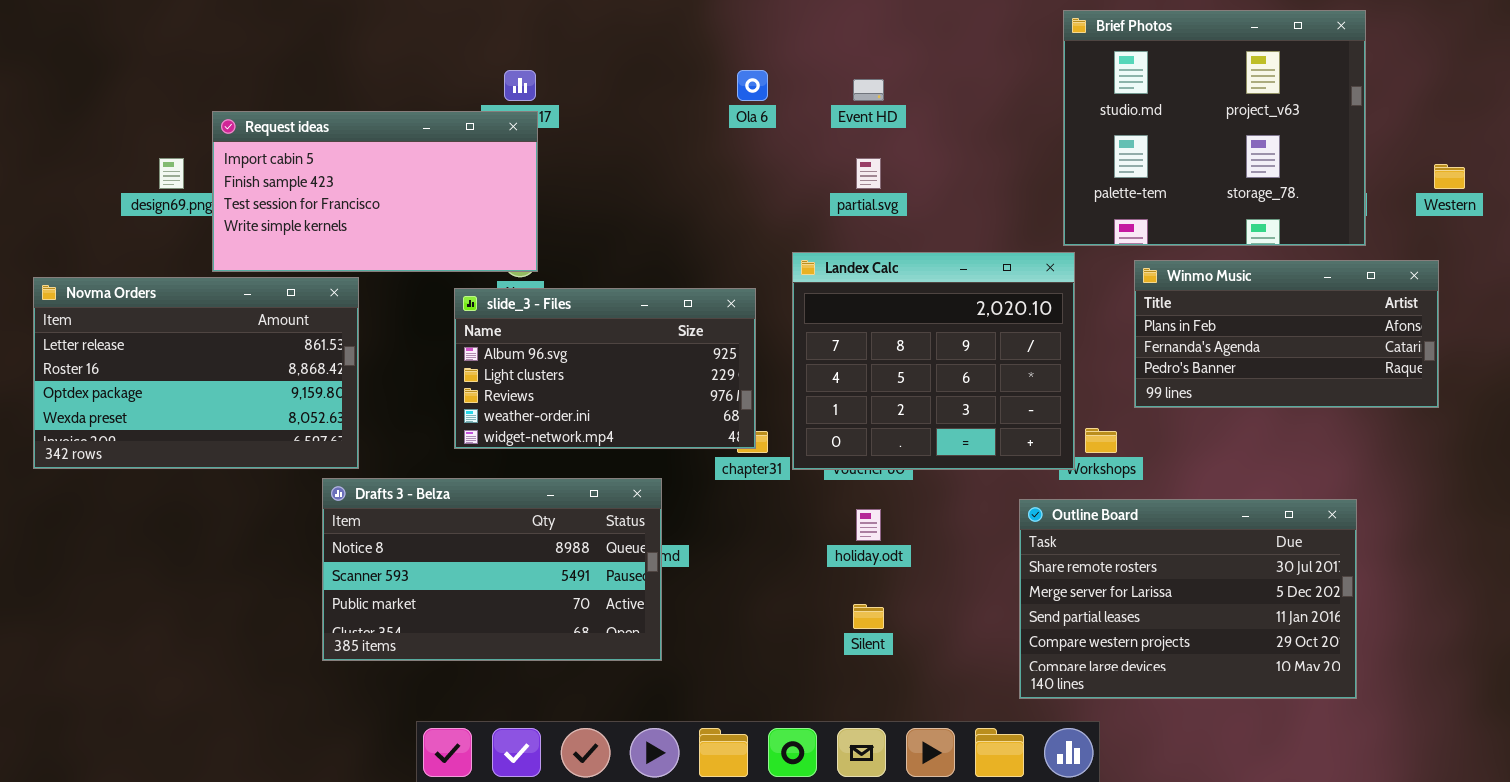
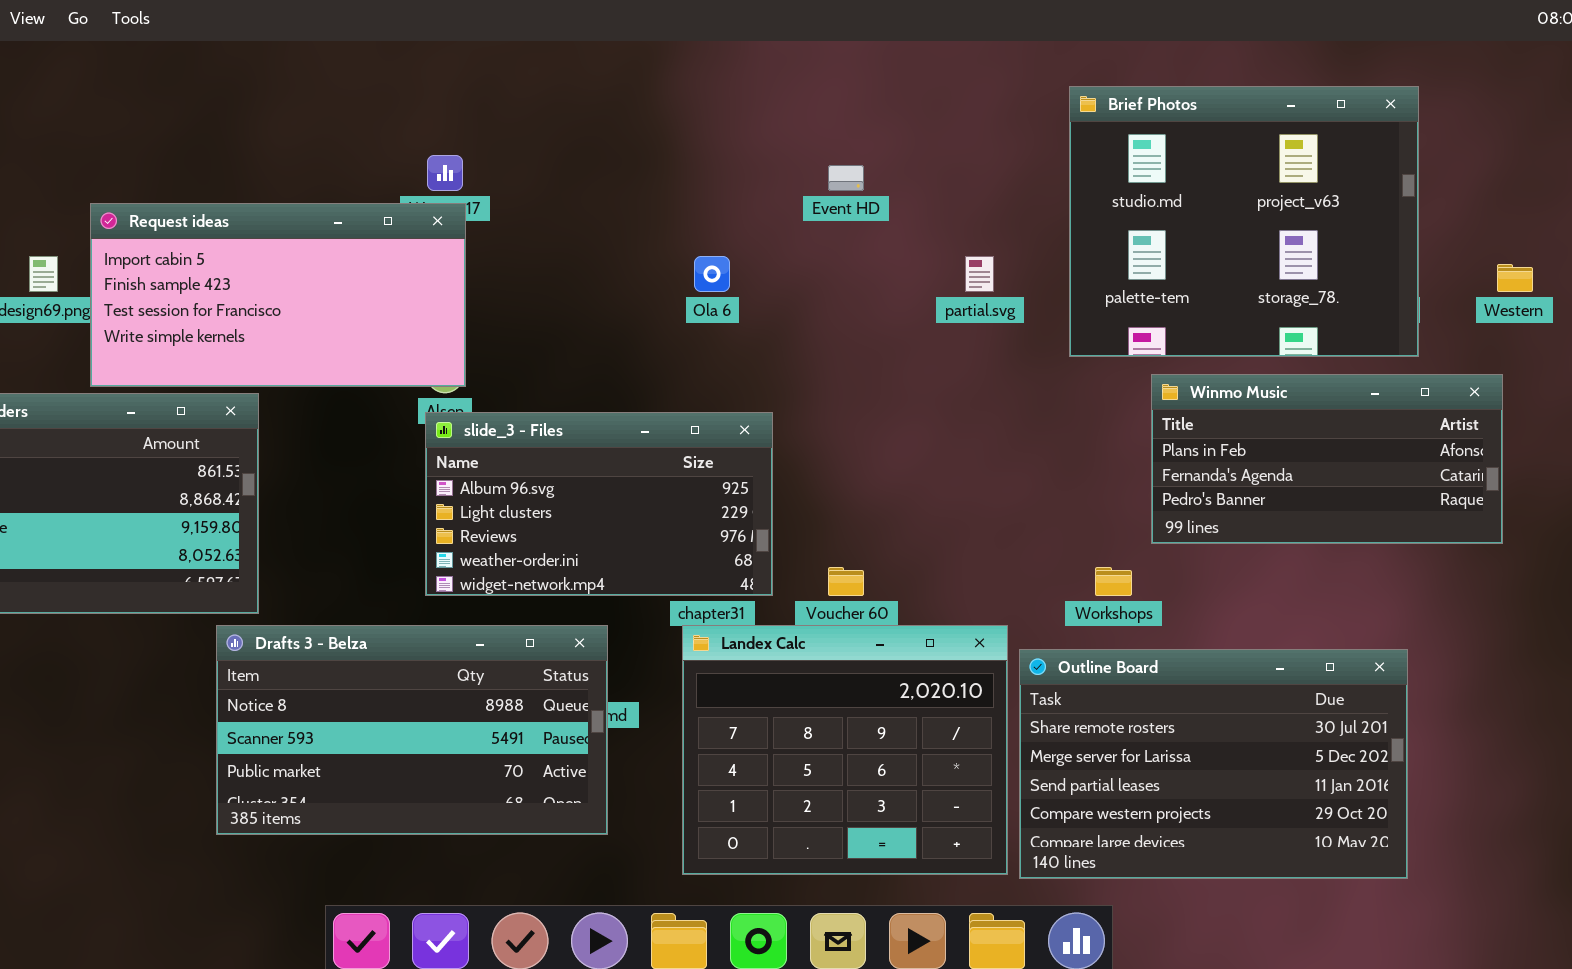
Ola 6: [737,70,768,101] -> [694,256,730,292], moved
partial.svg: [856,158,881,189] -> [965,256,994,292], moved
Landex Calc: [792,252,1075,470] -> [682,625,1008,875], moved
slide_3 - Files: [454,288,756,449] -> [425,412,773,596], moved

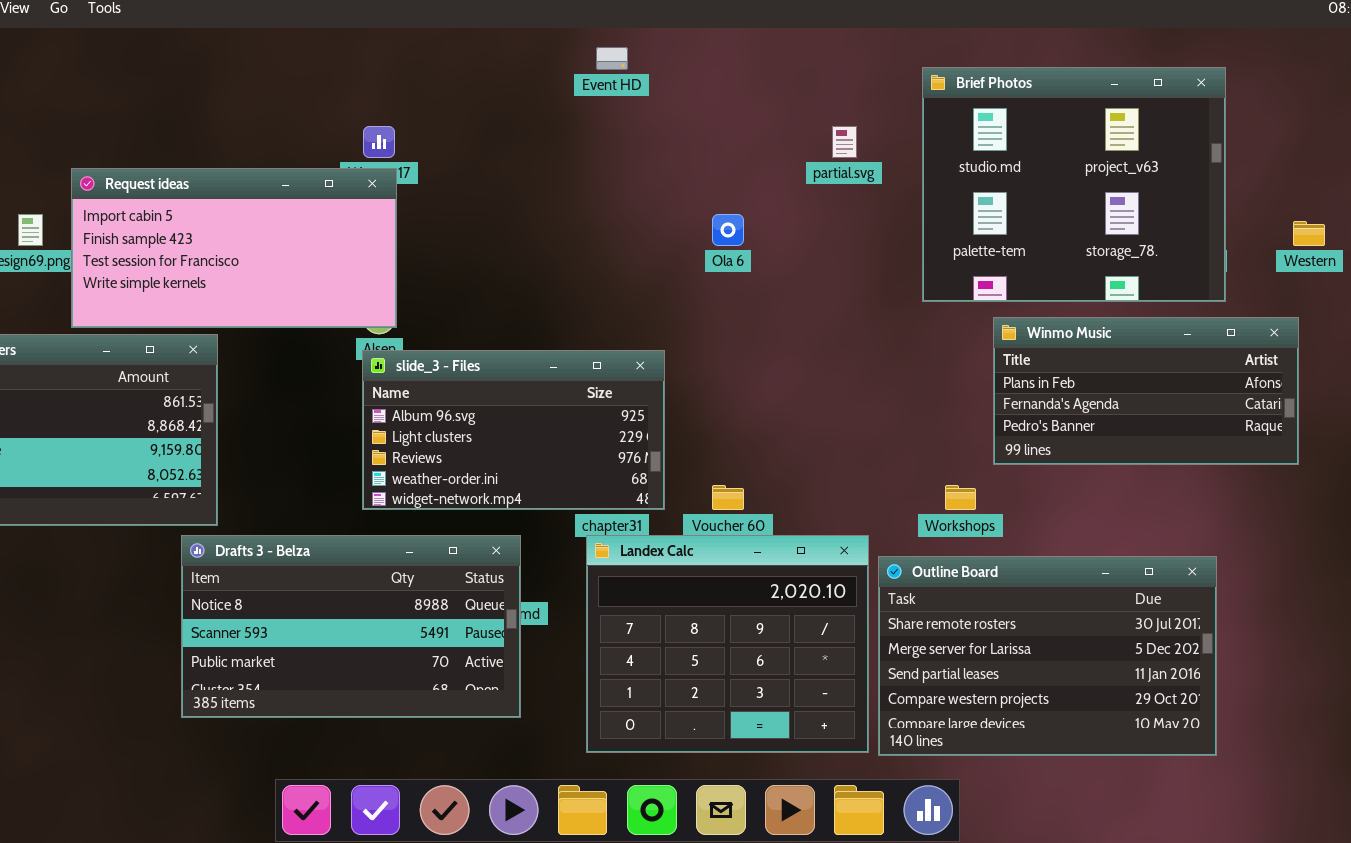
Event HD: [828,165,864,191] -> [596,47,628,70], moved
Ola 6: [694,256,730,292] -> [712,214,744,246], moved
partial.svg: [965,256,994,292] -> [832,126,857,158], moved

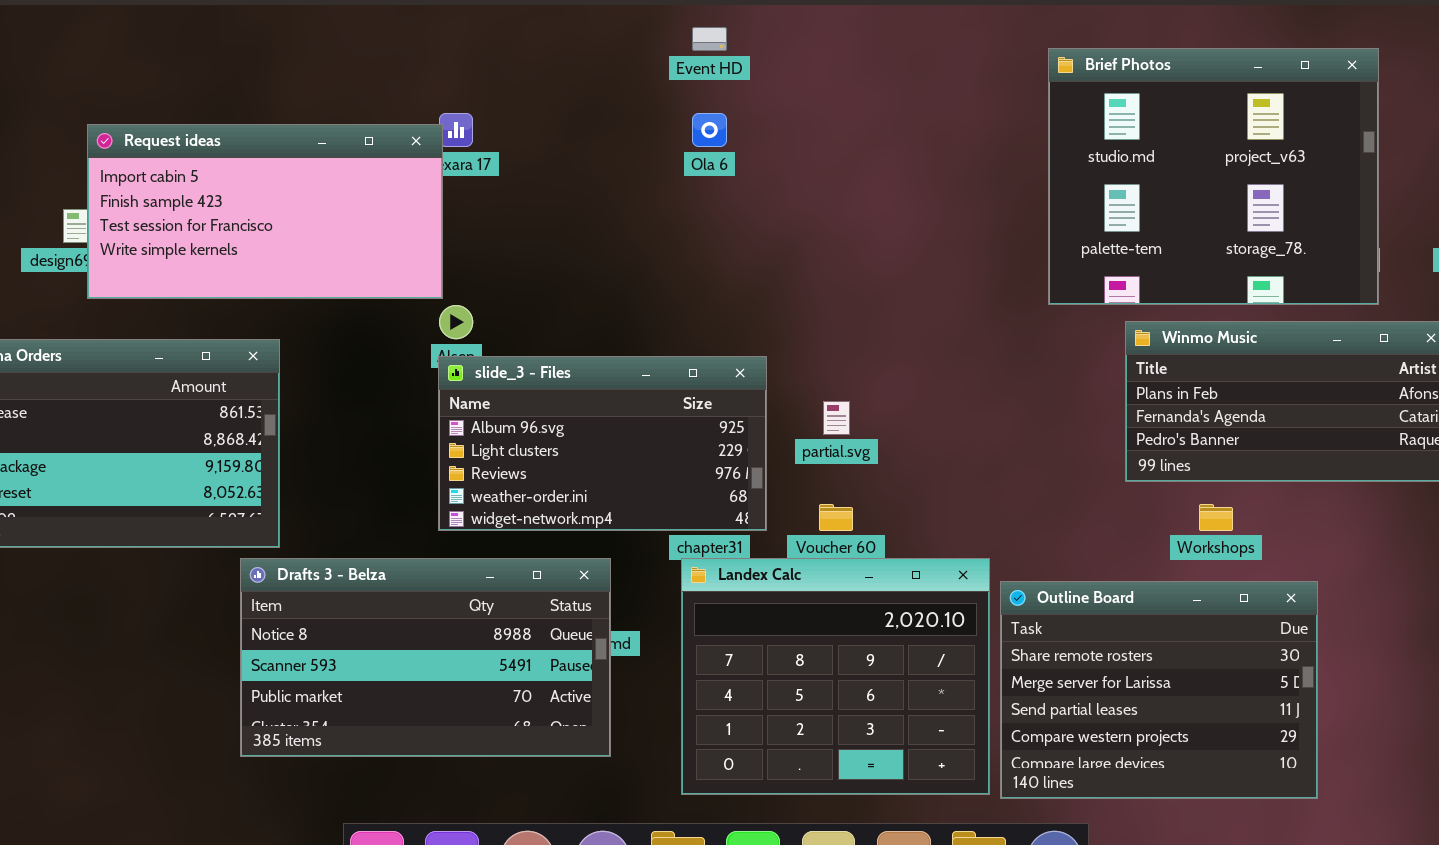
partial.svg: [832,126,857,158] -> [823,401,850,435], moved
Request ideas: [71,168,397,328] -> [87,124,443,299], moved
Ola 6: [712,214,744,246] -> [692,113,727,147], moved
Workshops: [945,485,976,510] -> [1199,504,1233,531], moved
Outline Board: [878,556,1217,756] -> [1000,581,1318,799], resized

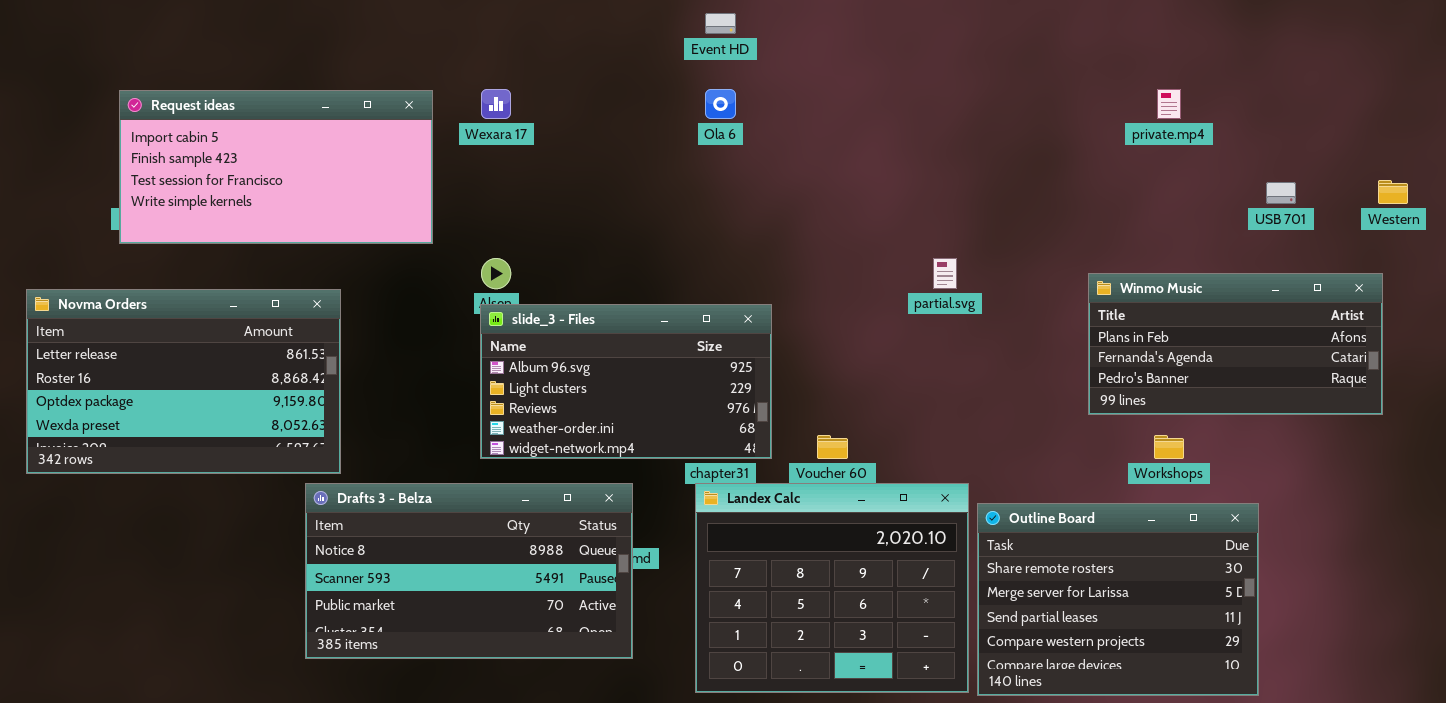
Brief Photos: [1048,48,1379,305] -> none, closed
Request ideas: [87,124,443,299] -> [119,90,433,244], moved
partial.svg: [823,401,850,435] -> [933,258,957,289], moved

